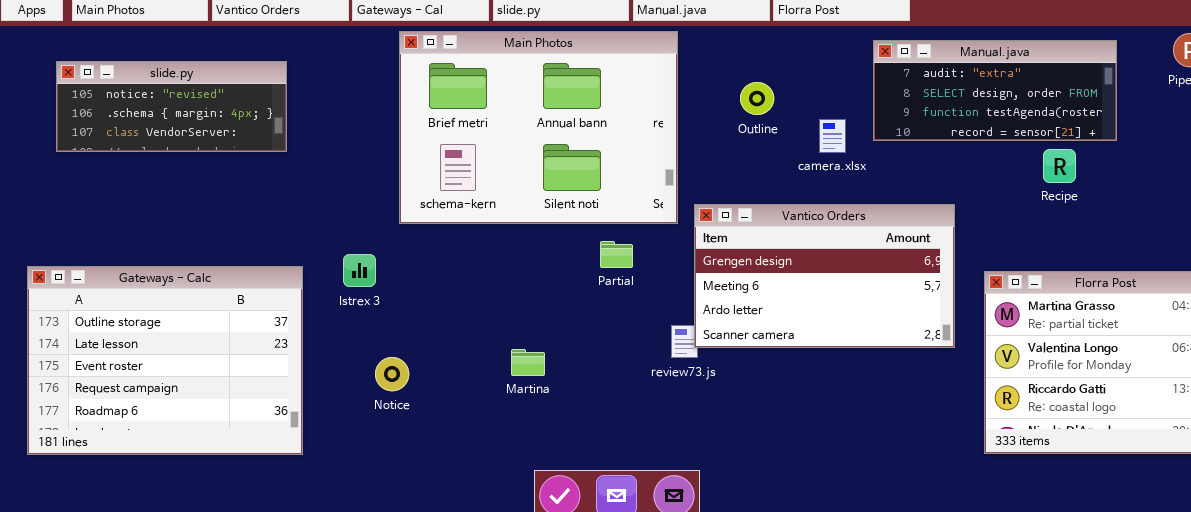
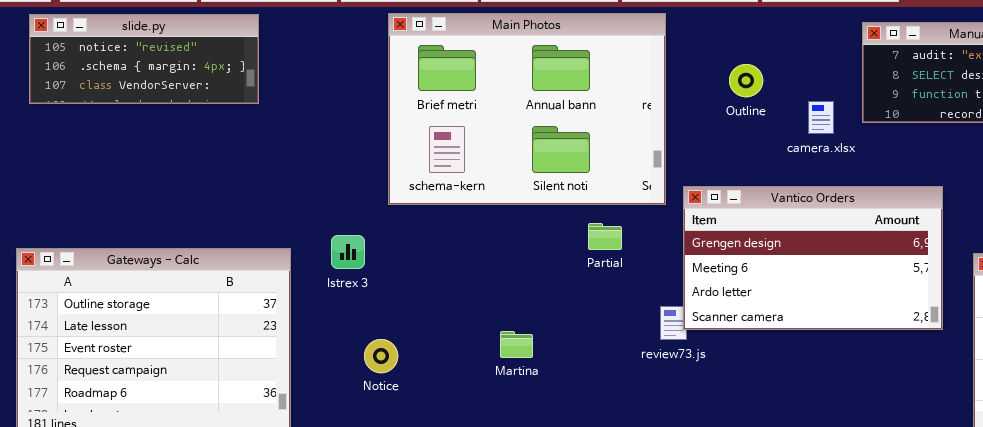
slide.py: [56,61,287,152] -> [29,14,259,104], moved

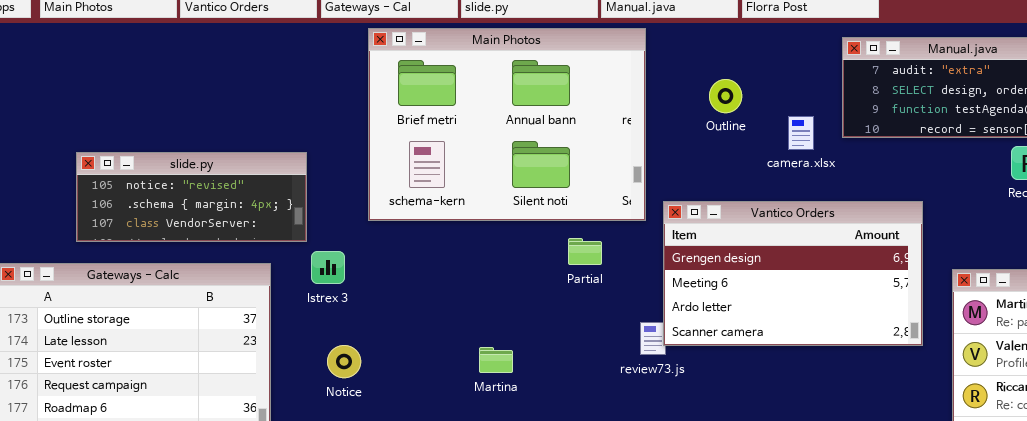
slide.py: [29,14,259,104] -> [76,152,307,242], moved
Notice: [364,339,398,373] -> [327,345,361,378], moved

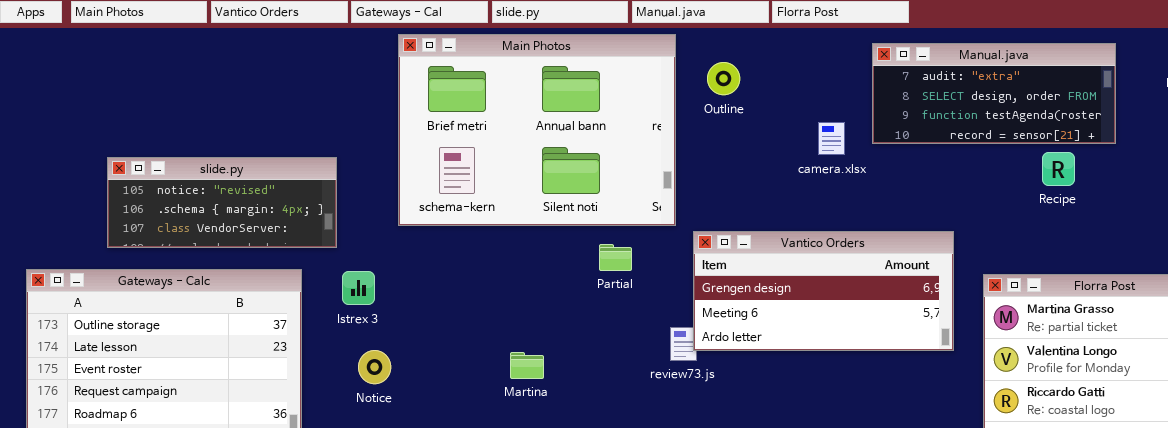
Outline: [709,79,742,113] -> [707,62,740,95], moved
Vantico Orders: [663,201,923,346] -> [693,231,954,351], resized
Istrex 3: [311,251,345,284] -> [342,271,375,305], moved

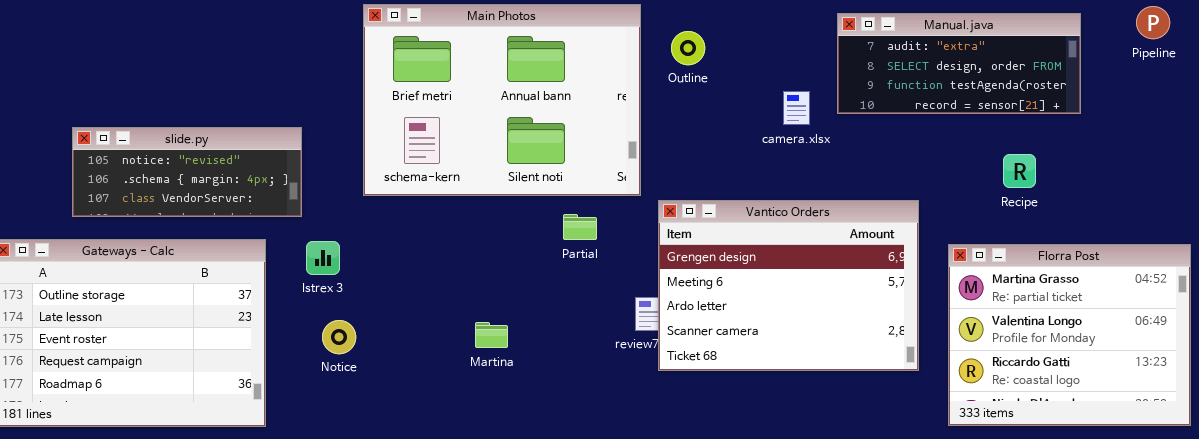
Recipe: [1042,152,1075,186] -> [1003,154,1036,188], moved
Vantico Orders: [693,231,954,351] -> [658,200,919,371], resized

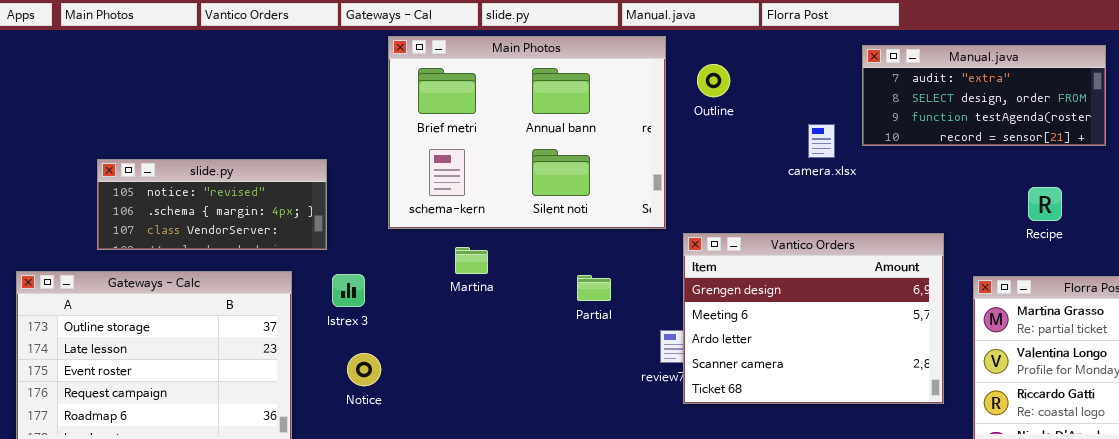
Partial: [563,214,597,240] -> [577,275,611,301], moved
Martina: [475,322,508,348] -> [455,247,488,274], moved

